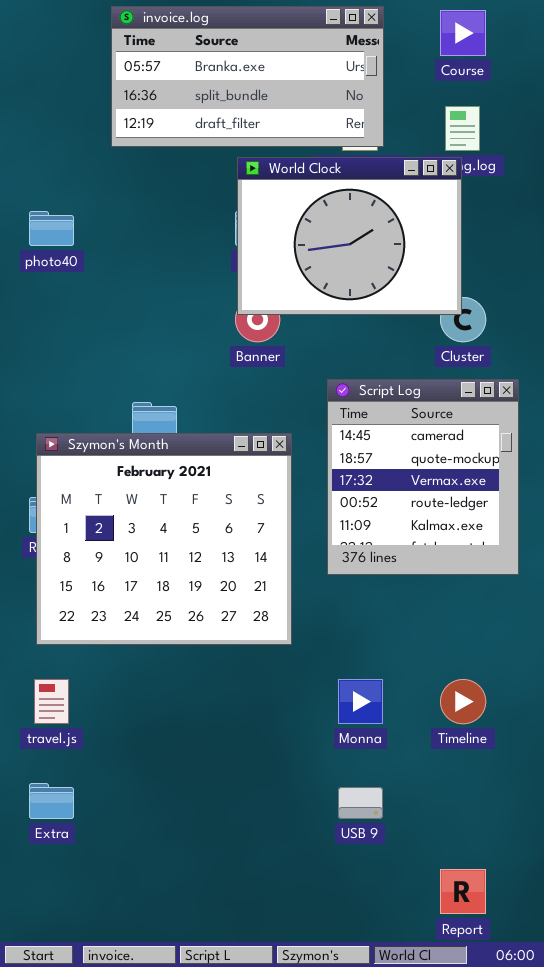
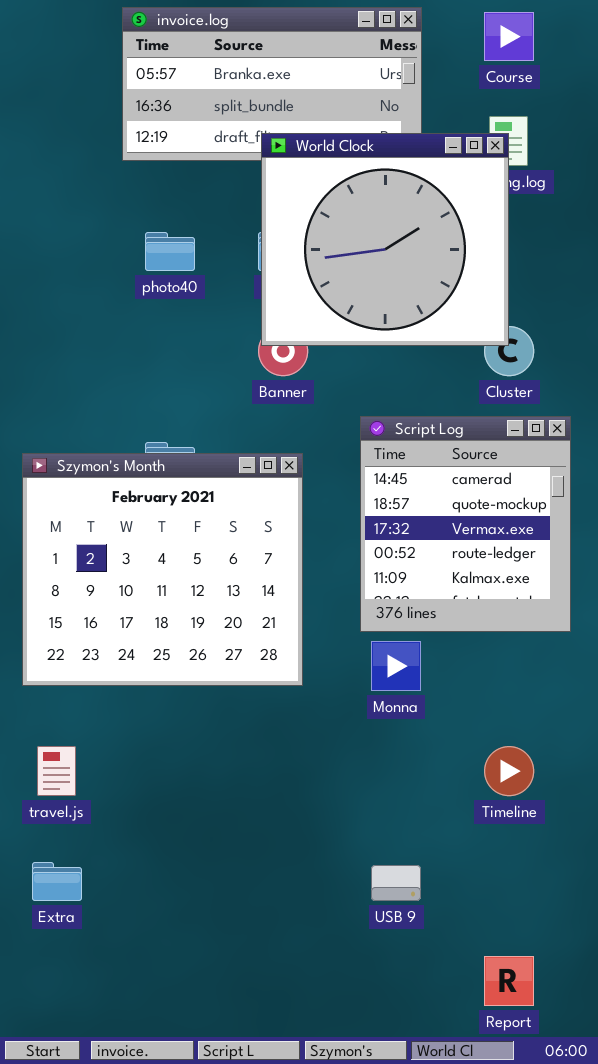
World Clock: [237,157,462,315] -> [261,133,509,346], resized
photo40: [29,211,74,246] -> [145,232,195,271], moved
Szymon's Month: [36,433,292,645] -> [22,453,303,686], moved
Monna: [338,679,383,724] -> [371,641,421,691], moved

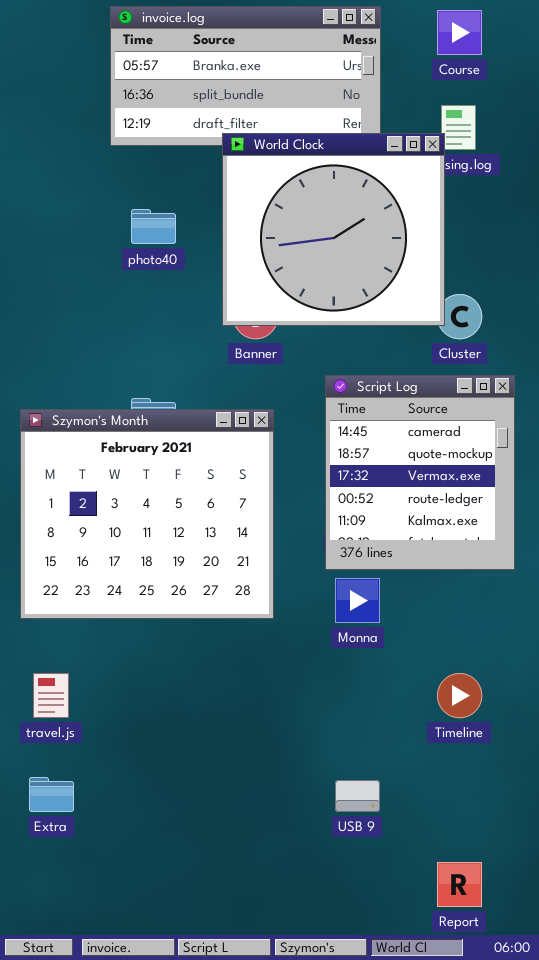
World Clock: [261,133,509,346] -> [222,133,445,326], moved

